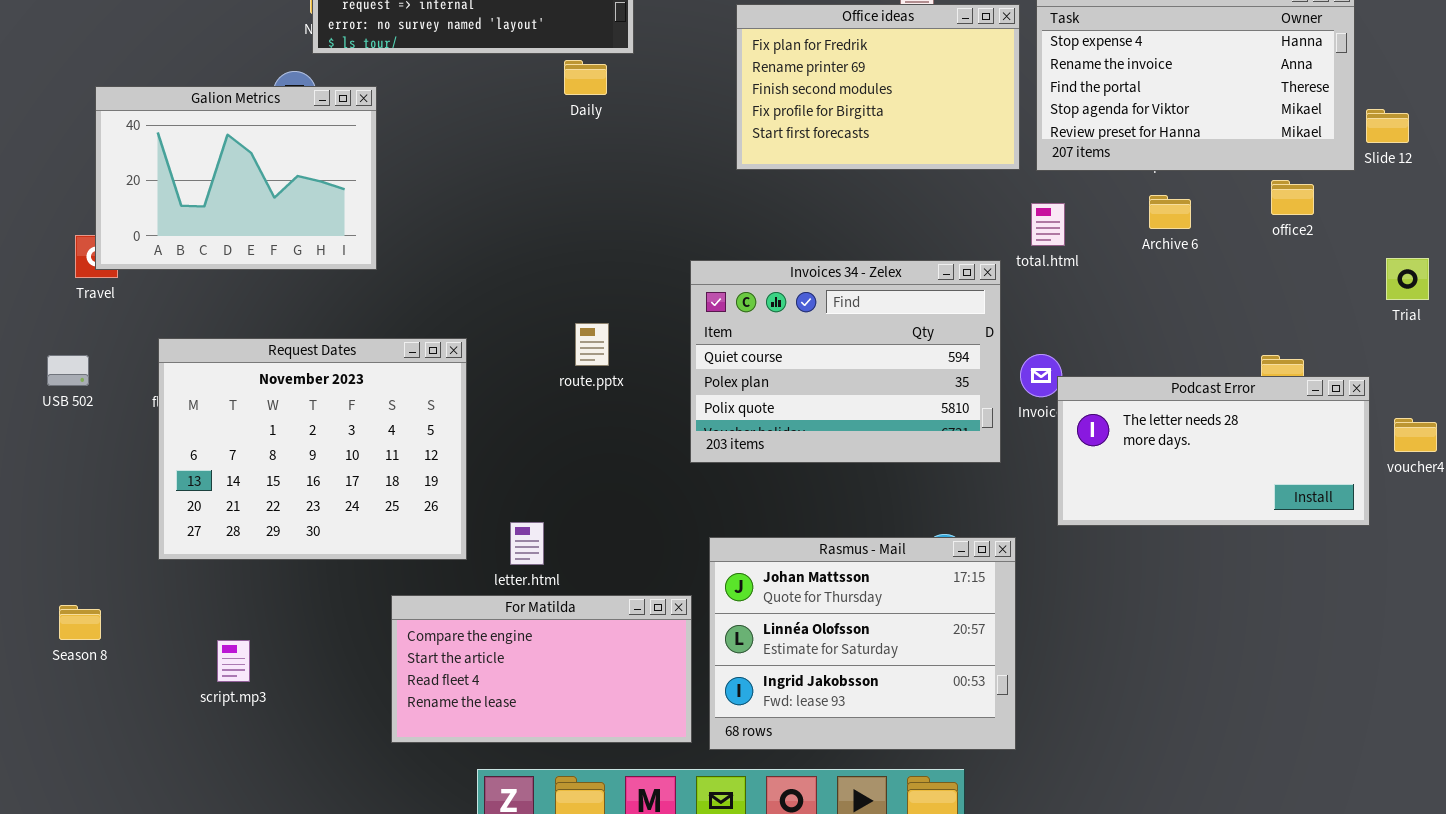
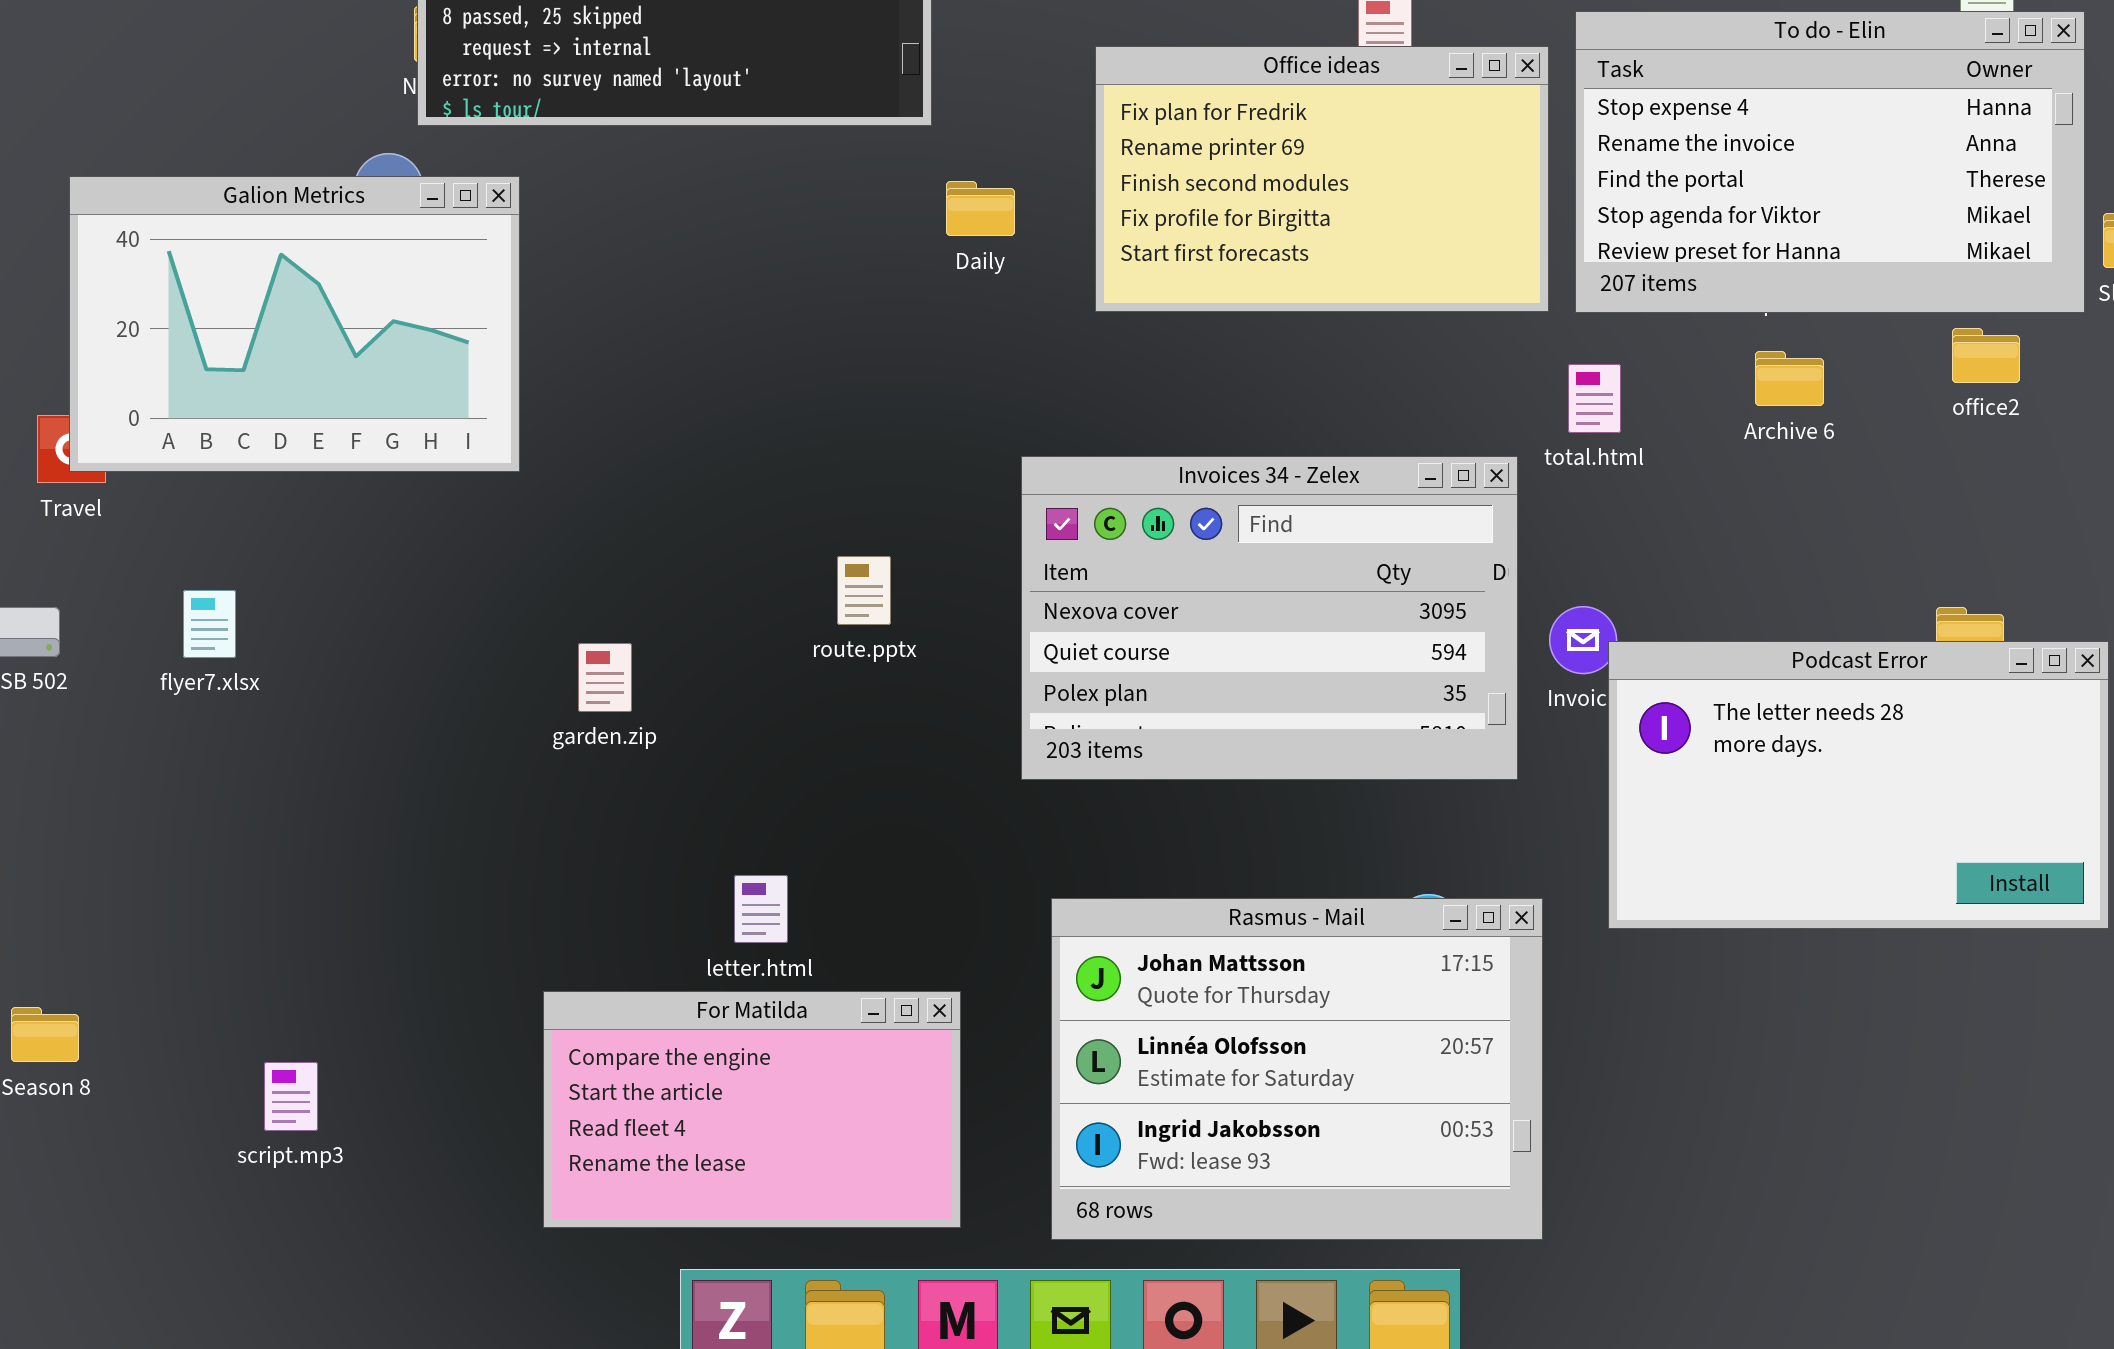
Daily: [564,60,607,95] -> [946,181,1015,236], moved
Invoices 34 - Zelex: [690,260,1001,463] -> [1021,456,1518,780], scrolled up 1 row
Request Dates: [158,338,467,560] -> none, closed
Podcast Error: [1057,376,1370,526] -> [1608,641,2109,929], resized
For Matilda: [391,595,692,743] -> [543,991,961,1228], resized

